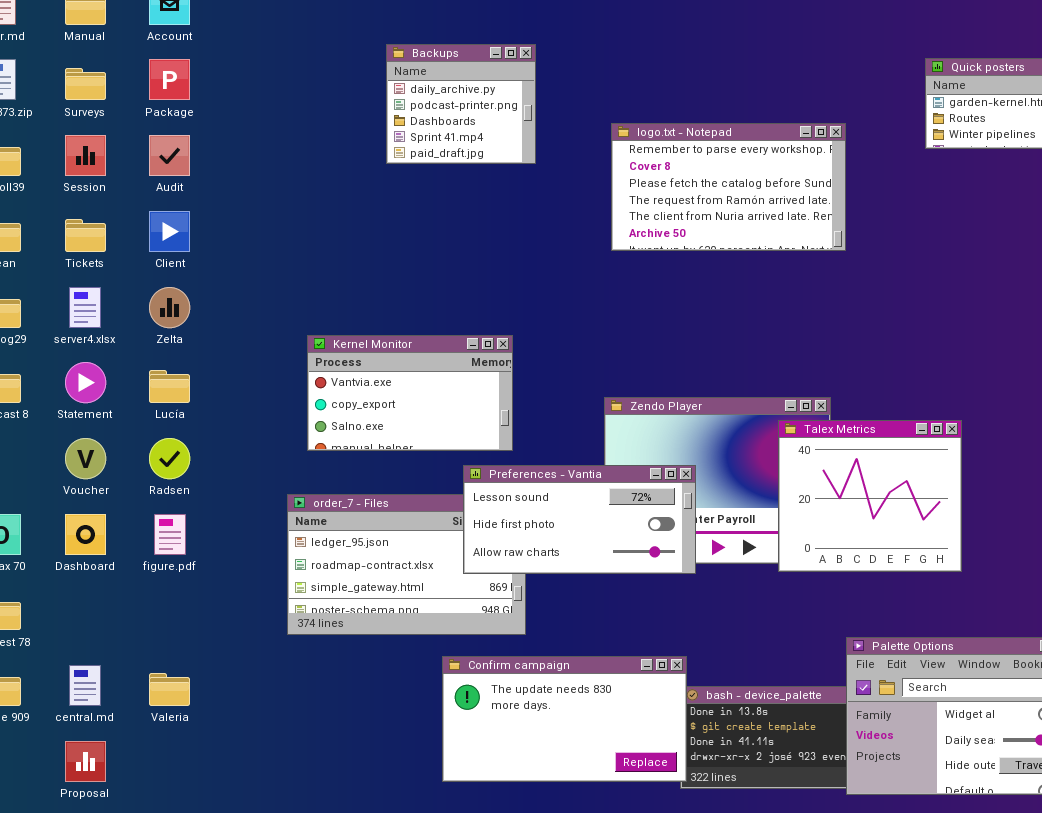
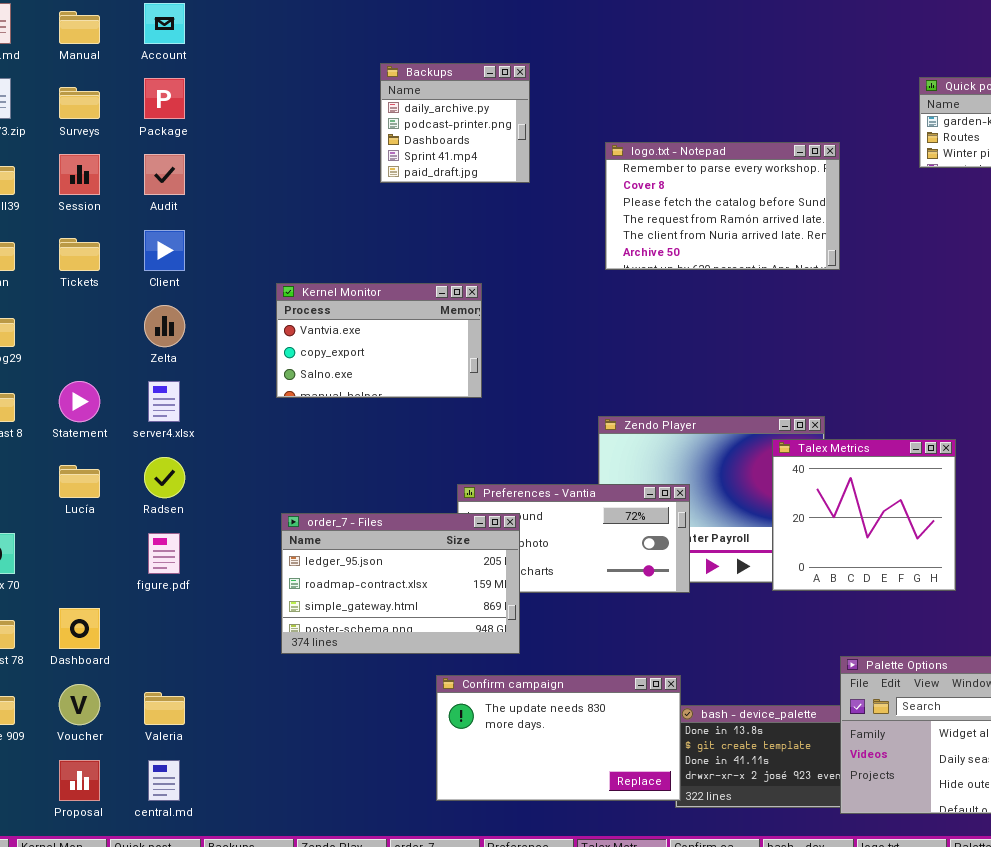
server4.xlsx: [69,287,101,328] -> [148,381,180,422], moved
Kernel Monitor: [307,335,513,451] -> [276,283,482,398], moved
Lucía: [149,370,190,403] -> [59,465,100,498], moved
Voucher: [65,438,106,479] -> [59,684,100,725], moved
order_7 - Files: [287,494,526,635] -> [281,513,520,654], raised
Dashboard: [65,514,106,555] -> [59,608,100,649], moved
central.md: [69,665,101,706] -> [148,760,180,801], moved

